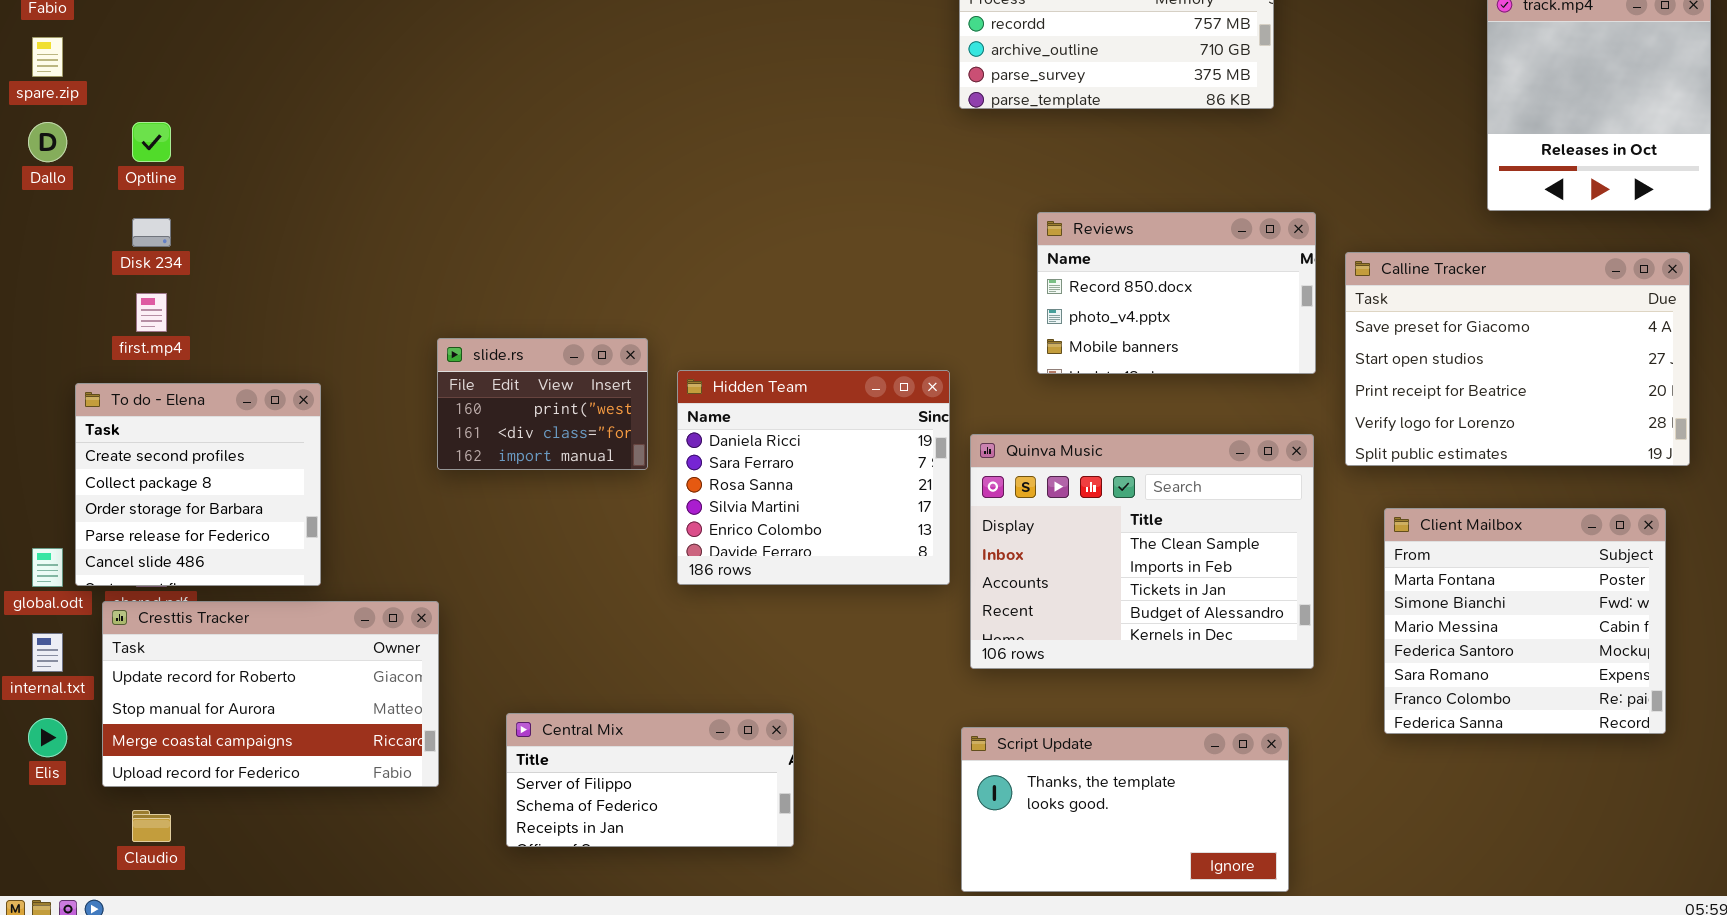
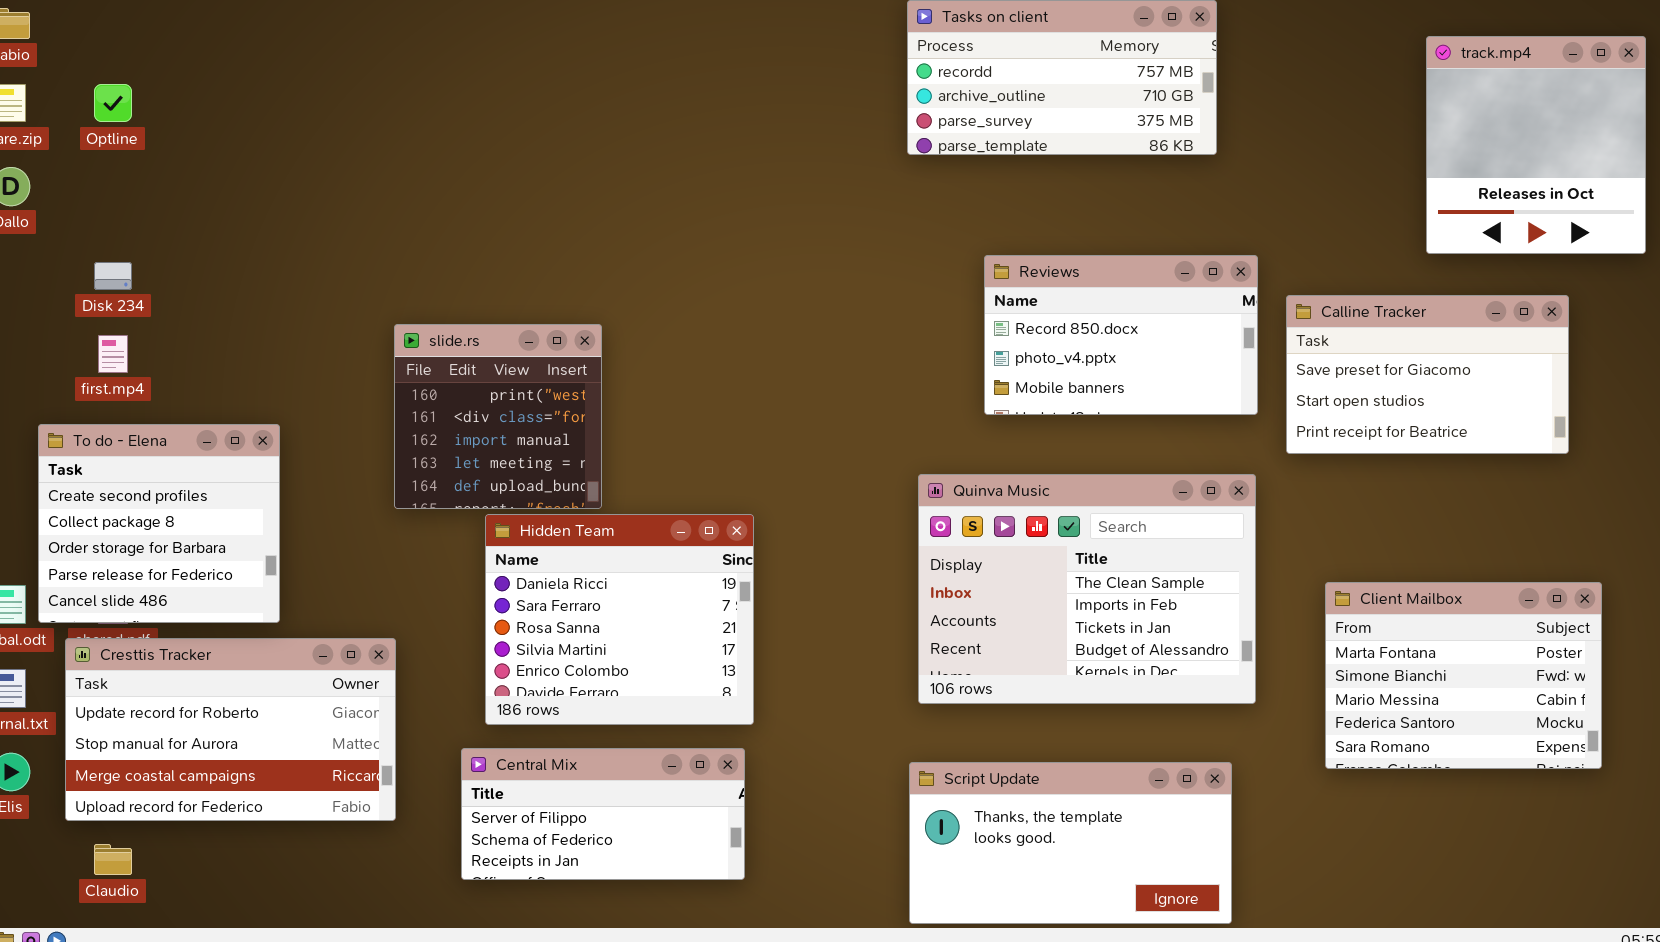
Optline: [132,122,171,162] -> [94,84,132,122], moved
Calline Tracker: [1345,252,1690,466] -> [1286,295,1569,454], resized
slide.rs: [437,338,648,470] -> [394,324,602,509], resized
Hidden Team: [677,370,950,585] -> [485,514,754,725], moved
Client Mailbox: [1384,508,1666,734] -> [1325,582,1602,769], resized

